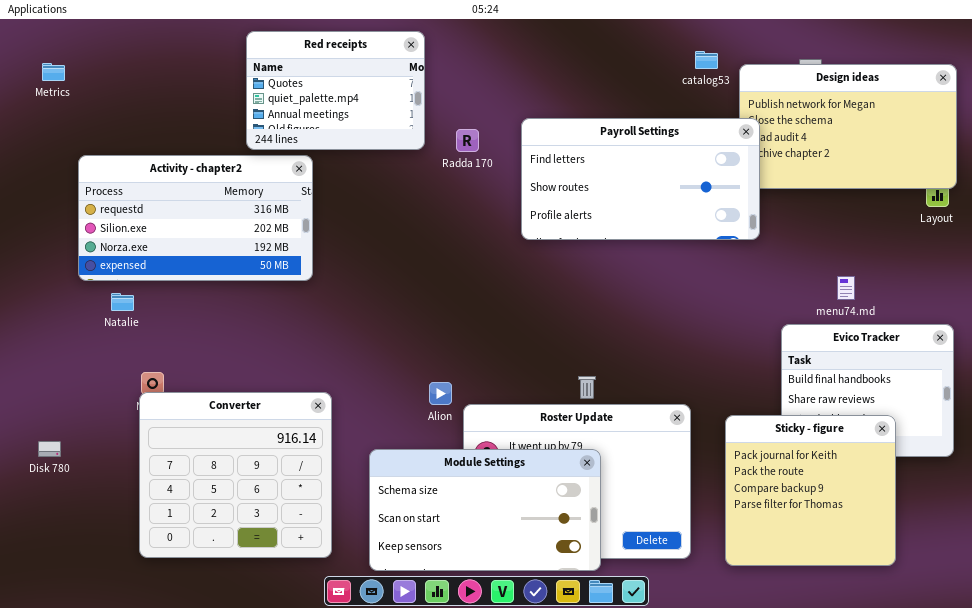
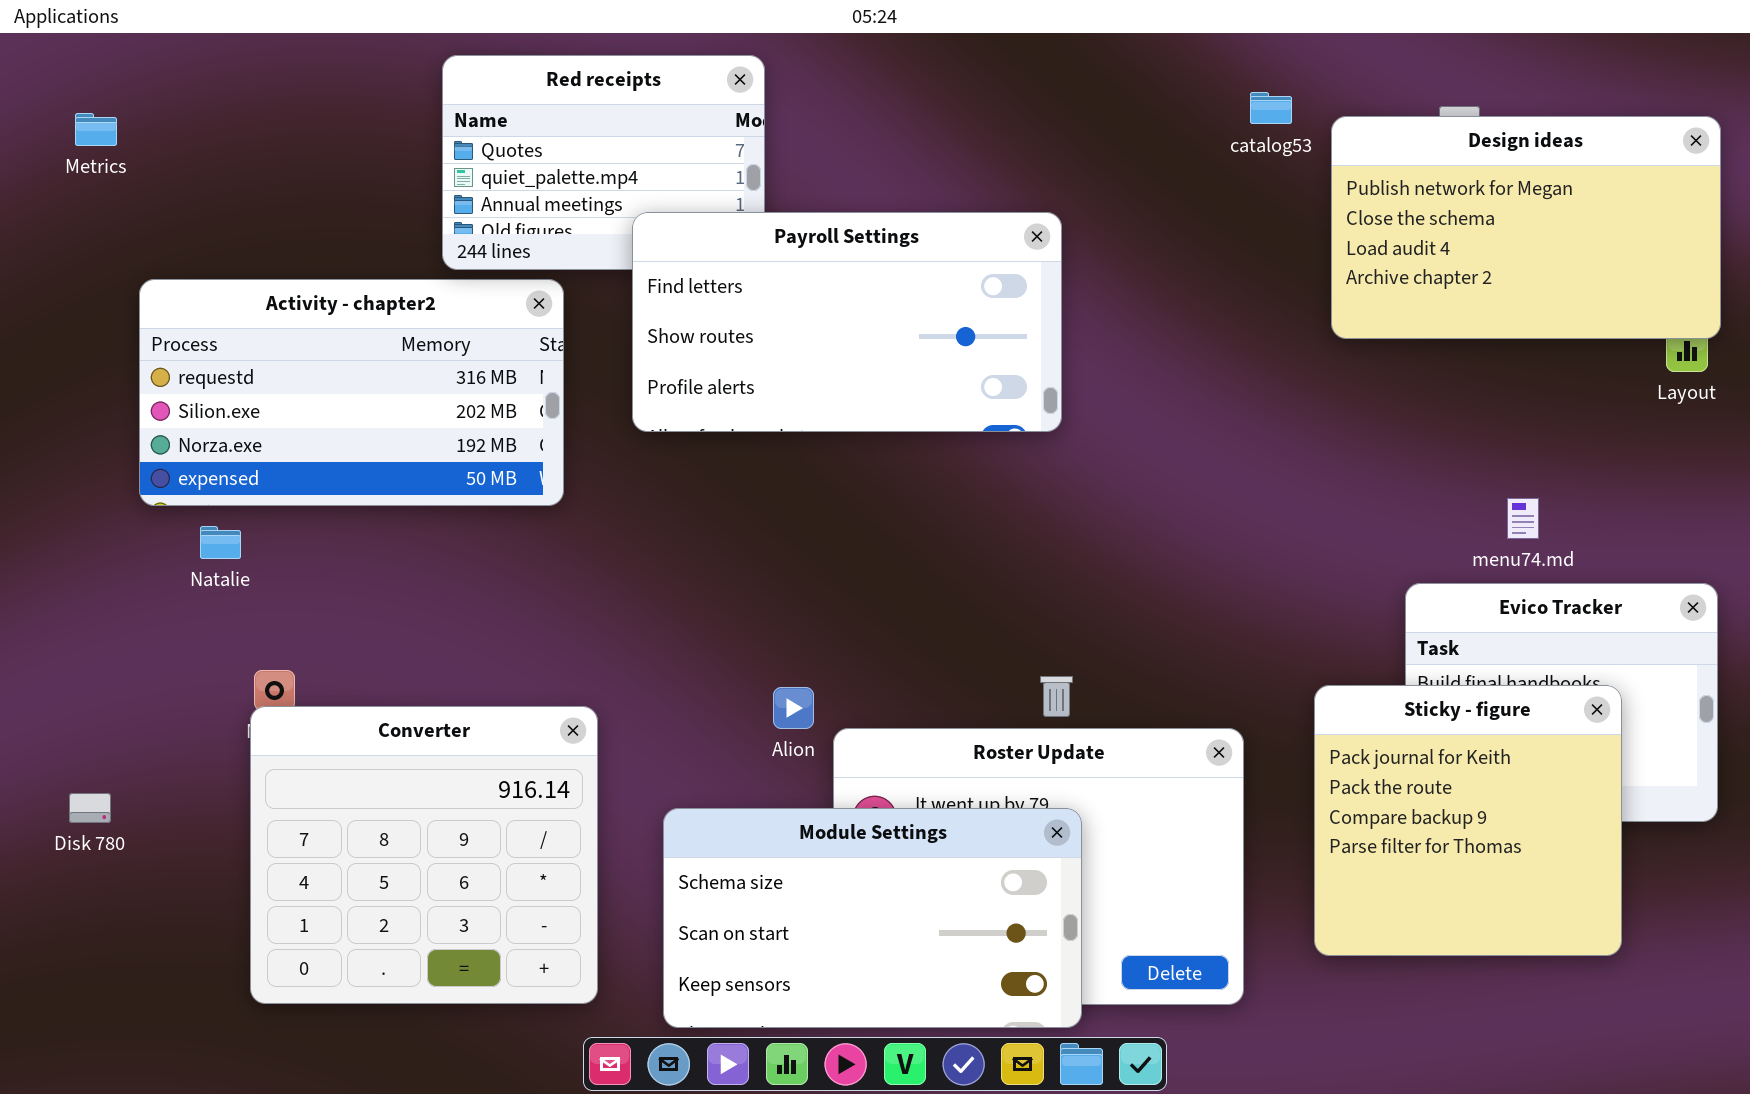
Payroll Settings: [521,118,760,240] -> [632,212,1062,432], moved
Sticky - figure: [725,415,896,566] -> [1314,685,1622,956], moved

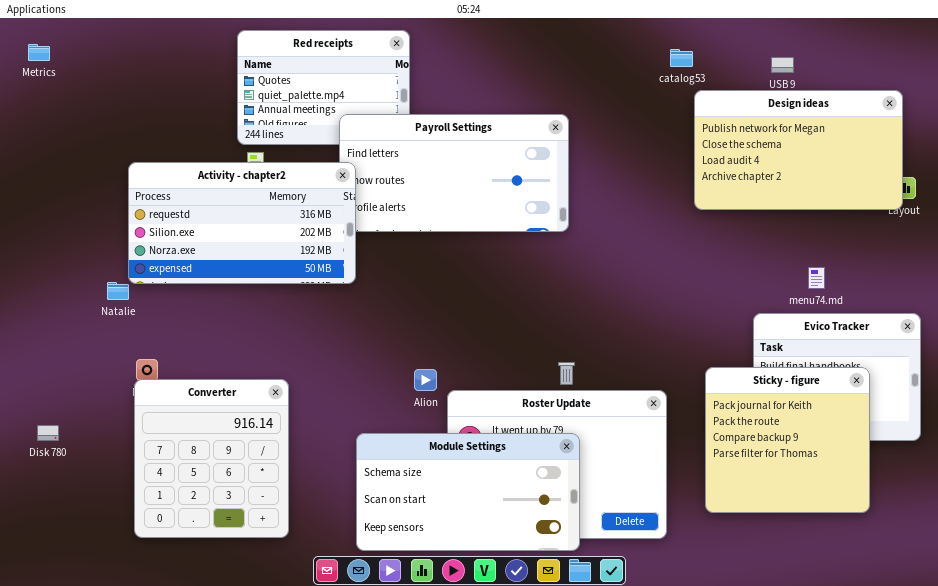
Metrics: [75,113,117,146] -> [28,44,50,61], moved
Design ideas: [1331,116,1721,339] -> [694,90,903,210], moved
Activity - chapter2: [139,279,564,506] -> [128,162,356,284], moved
Converter: [250,706,598,1004] -> [134,379,289,538], resized

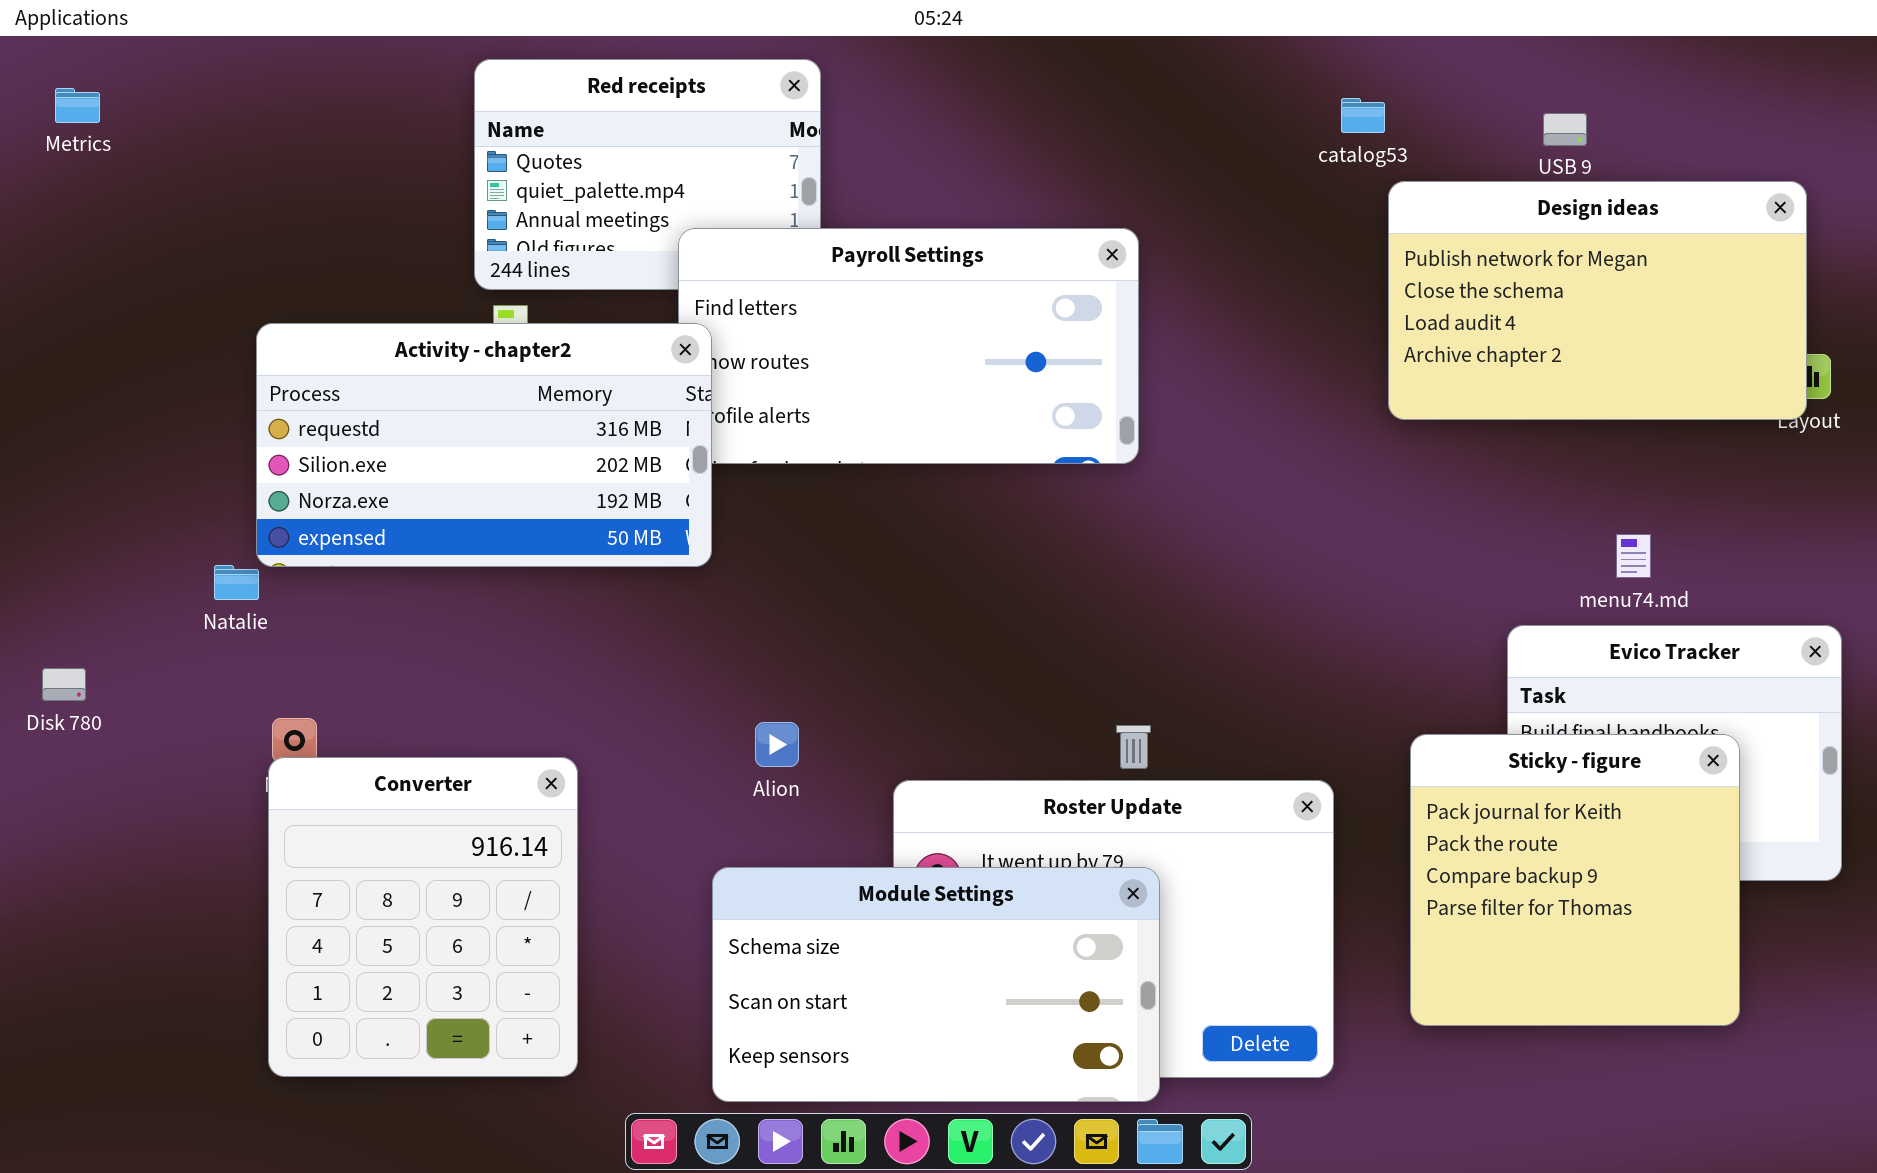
Alion: [414,369,437,391] -> [755,722,799,767], moved
Disk 780: [37,425,59,441] -> [42,668,86,701], moved

